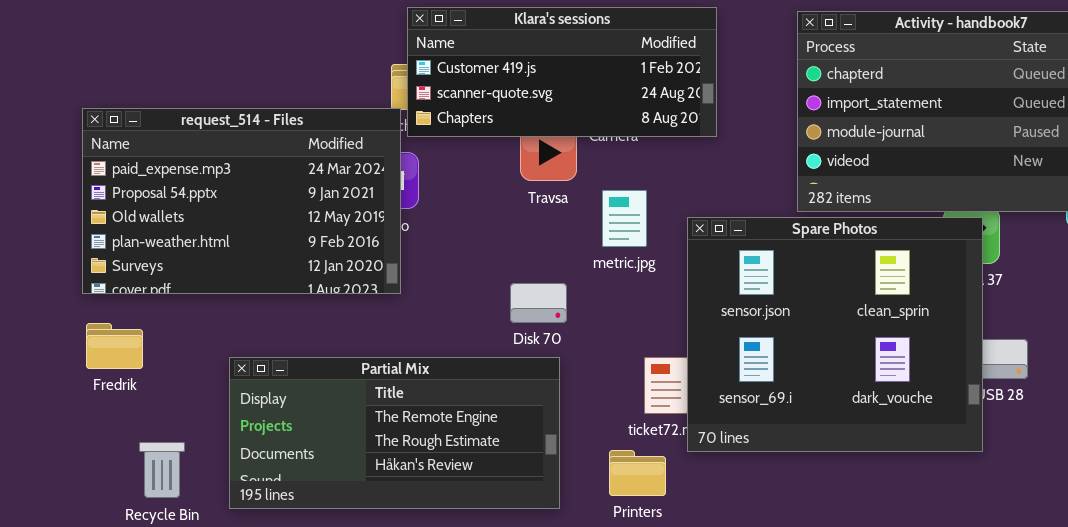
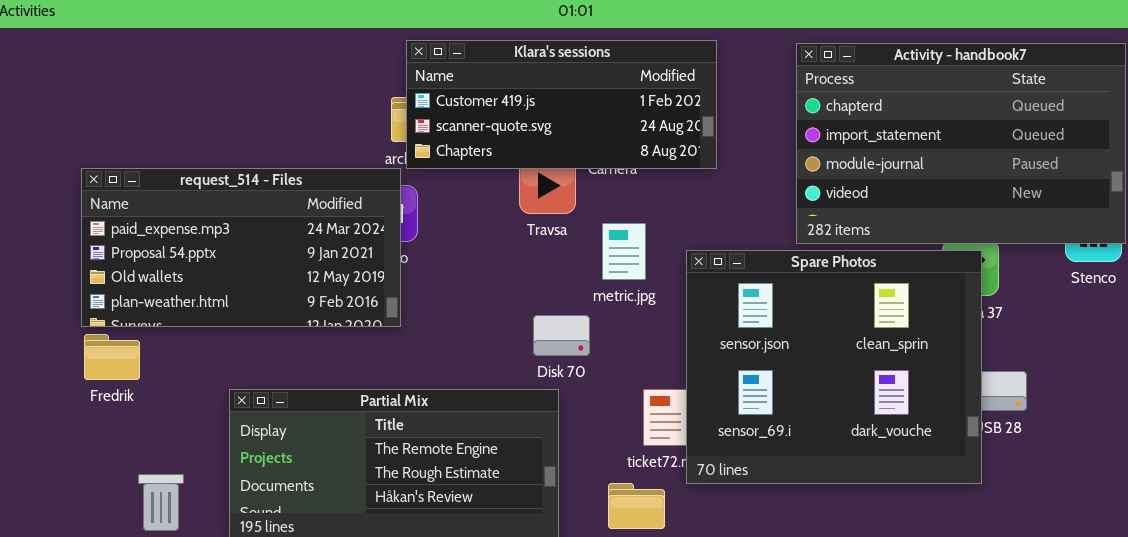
request_514 - Files: [82,108,401,294] -> [81,168,401,327], resized
Disk 70: [510,283,567,323] -> [533,315,590,356], moved
Fredrik: [86,323,143,369] -> [84,334,140,380], moved

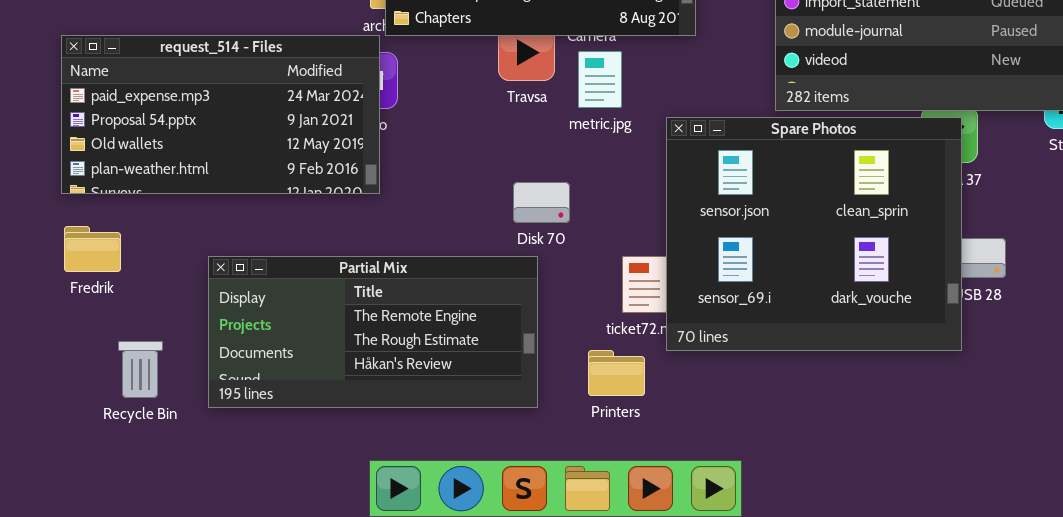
metric.jpg: [602,223,646,280] -> [578,51,622,108], moved
Fredrik: [84,334,140,380] -> [64,226,121,272], moved

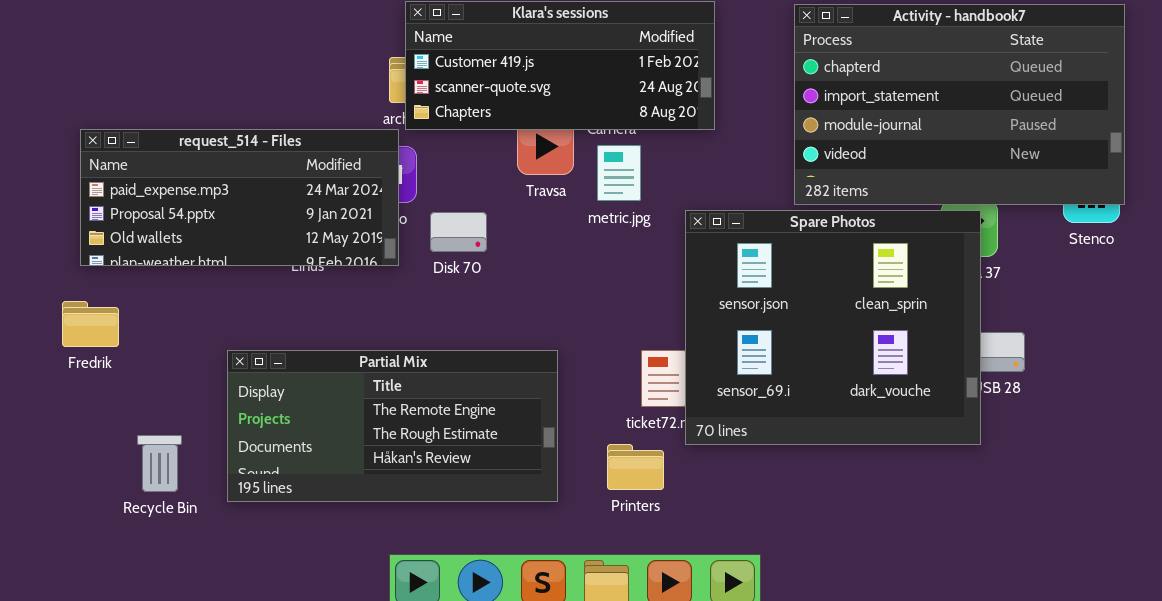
request_514 - Files: [61,35,380,194] -> [80,129,399,266], resized
Disk 70: [513,182,570,223] -> [430,212,487,252], moved
Fredrik: [64,226,121,272] -> [62,301,119,347], moved

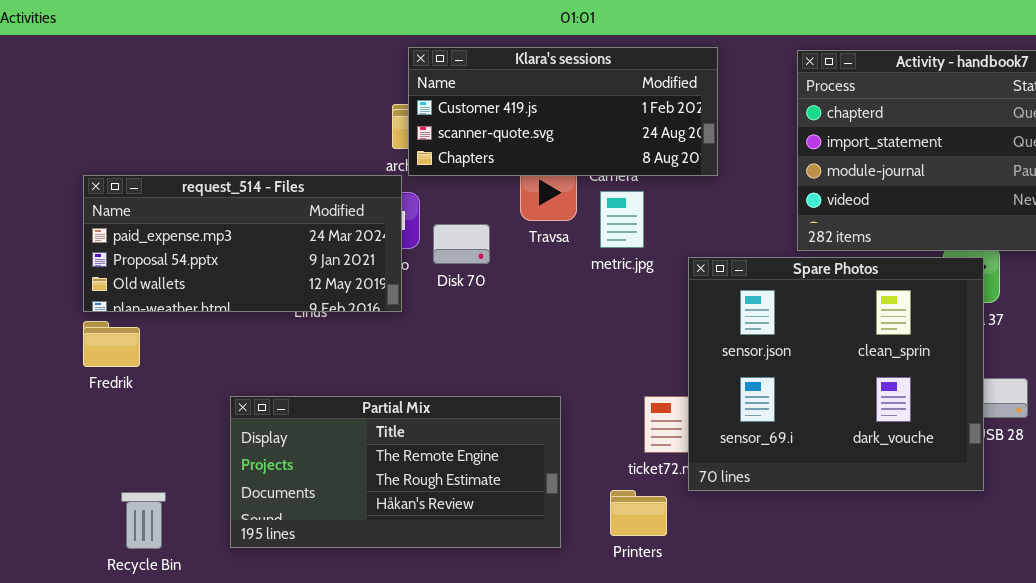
Disk 70: [430,212,487,252] -> [433,224,490,264], moved
Fredrik: [62,301,119,347] -> [83,321,140,367], moved
Recycle Bin: [137,435,182,492] -> [121,492,166,549], moved

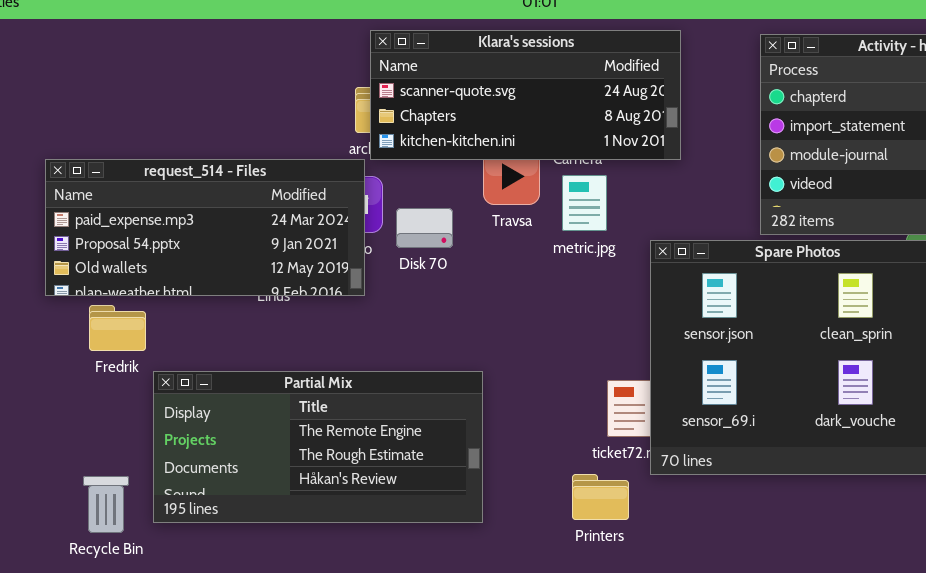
Klara's sessions: [408,47,718,176] -> [370,30,681,160], scrolled down 1 row
Fredrik: [83,321,140,367] -> [89,305,146,351], moved
Partial Mix: [230,396,561,548] -> [153,371,483,523], moved

